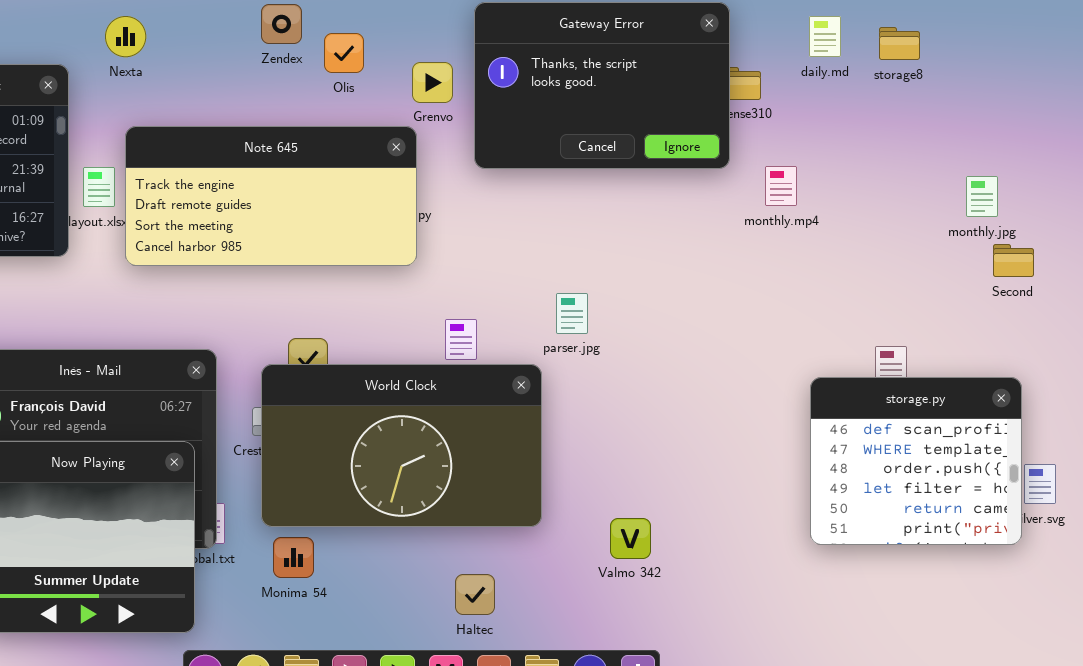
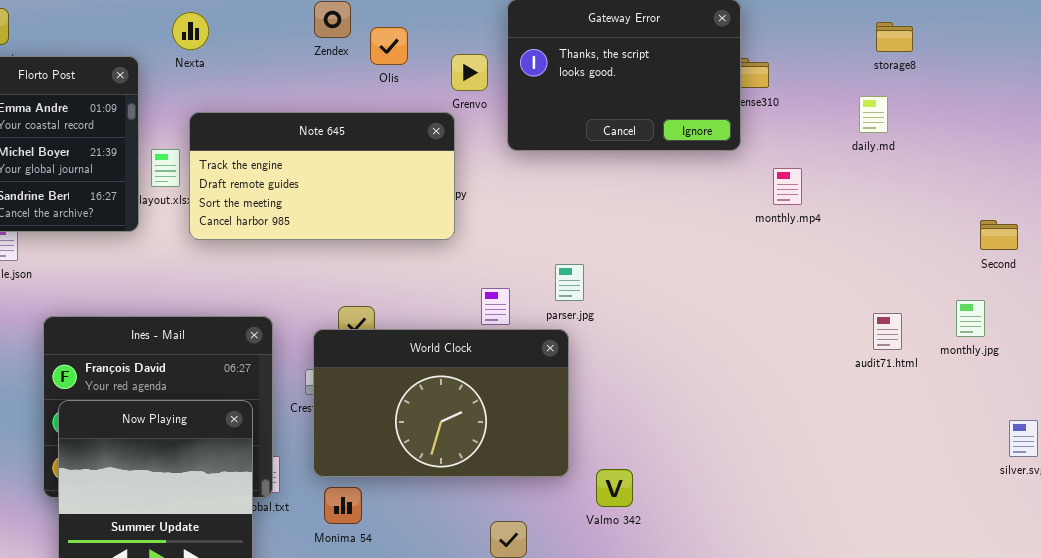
daily.md: [809,16,841,57] -> [859,96,888,133], moved
monthly.mp4: [765,166,797,206] -> [773,168,802,205], moved
monthly.jpg: [966,176,998,217] -> [956,300,985,337], moved
parser.jpg: [556,293,588,334] -> [555,264,584,301], moved
storage.py: [810,377,1022,545] -> none, closed
Valmo 342: [610,518,651,559] -> [596,469,633,507], moved

